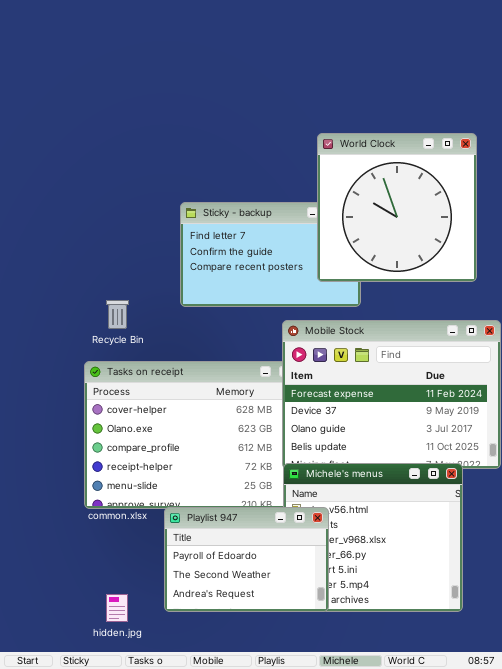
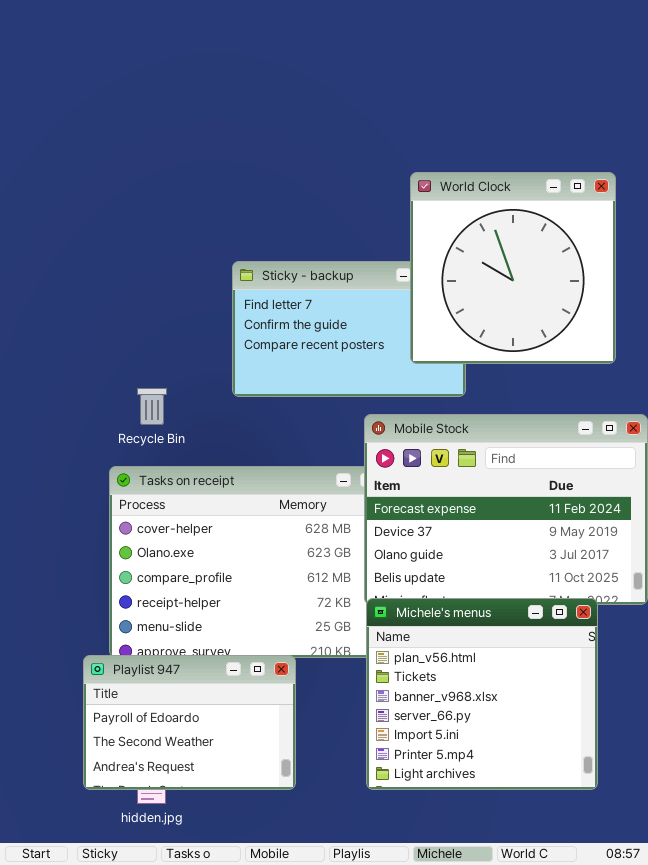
Playlist 947: [164,507,329,612] -> [83,655,296,790], moved

